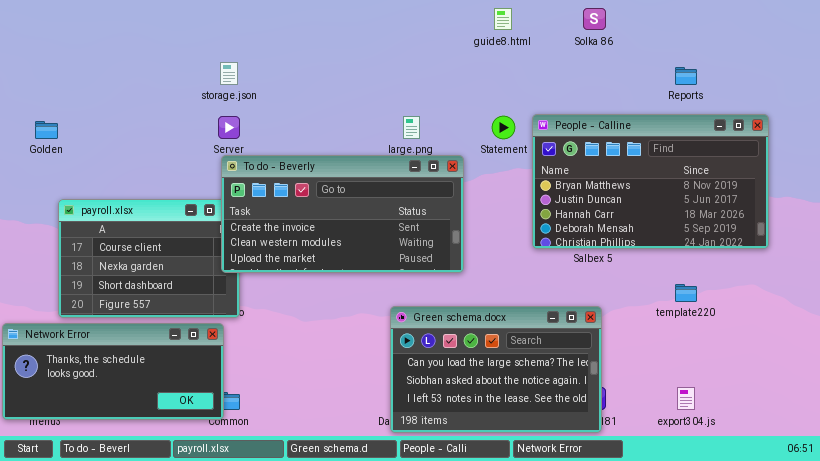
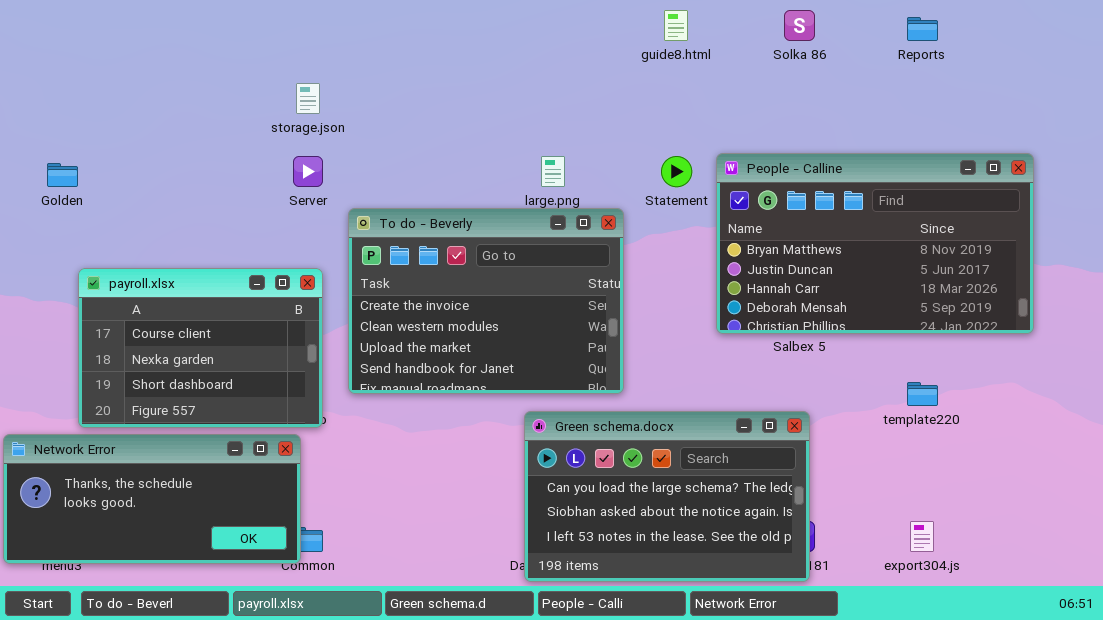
Reports: [675,67,697,85] -> [907,17,938,41], moved
To do - Beverly: [221,155,464,273] -> [348,208,624,394], resized

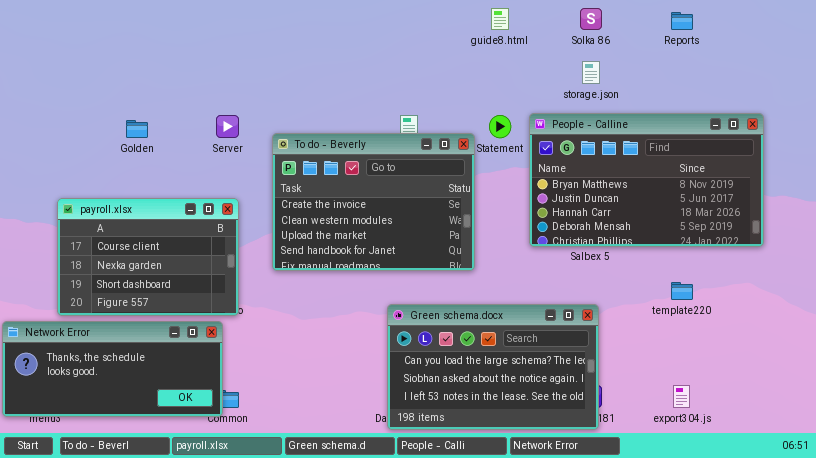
storage.json: [296,83,320,114] -> [582,61,600,84], moved
Golden: [47,163,78,187] -> [126,120,148,138], moved
To do - Beverly: [348,208,624,394] -> [272,133,475,271], moved

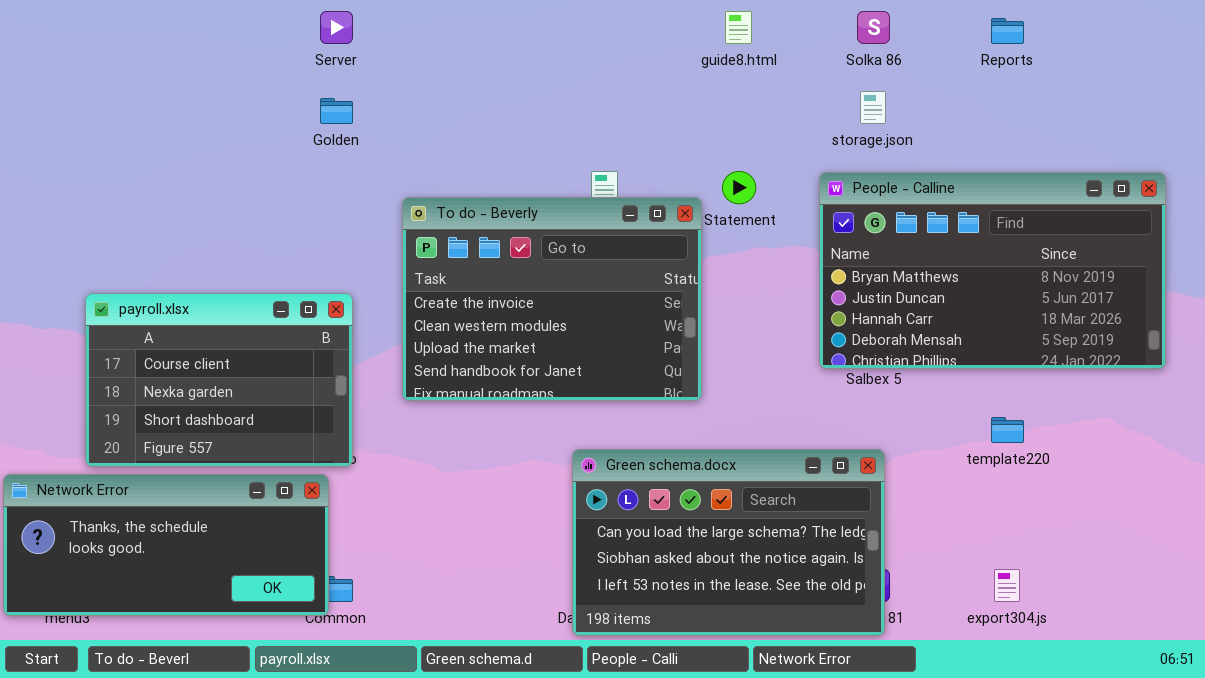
People - Calline: [529,113,764,247] -> [819,172,1166,369], moved
Server: [216,115,239,138] -> [320,11,353,44], moved
Golden: [126,120,148,138] -> [320,98,353,124], moved

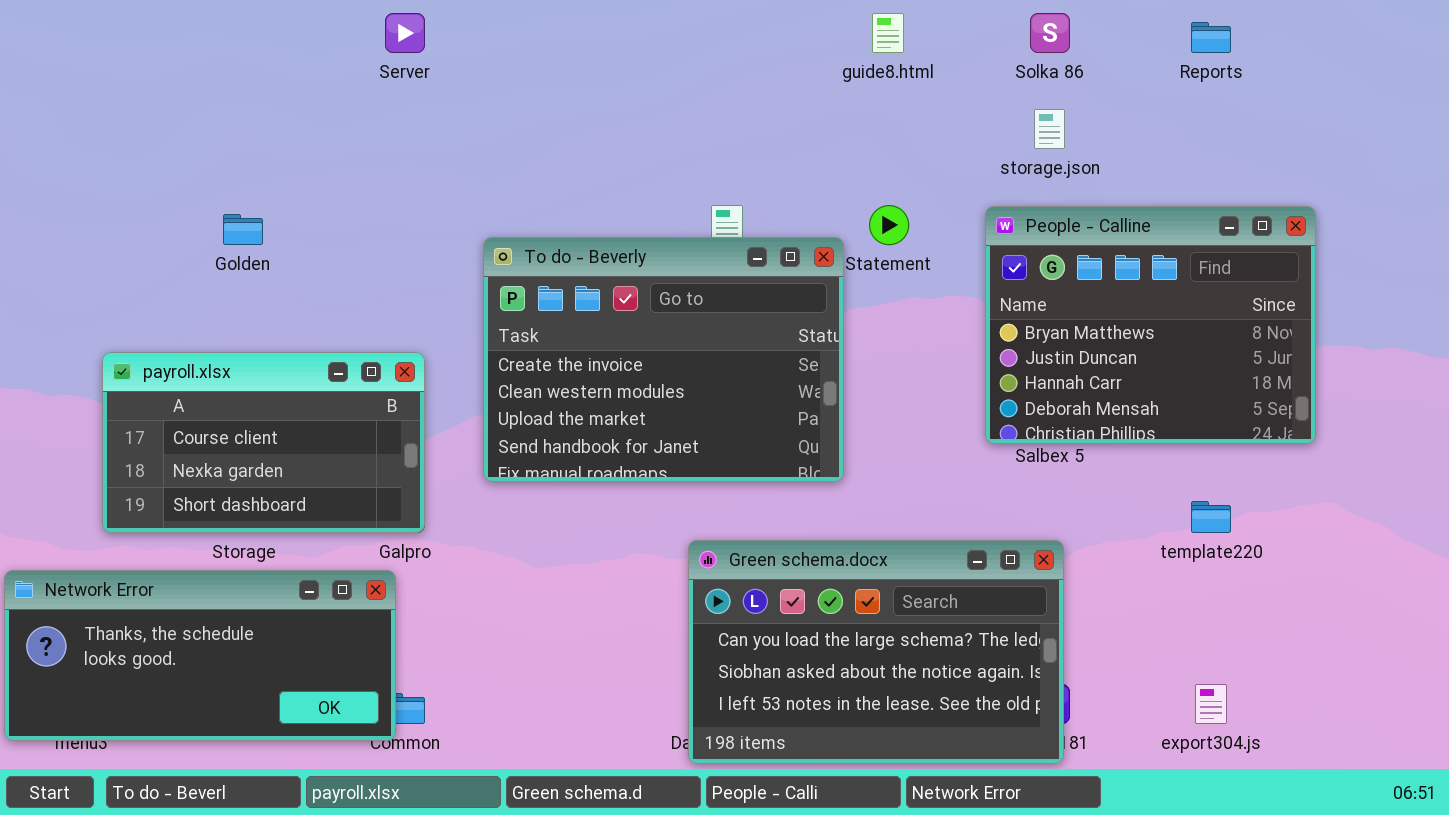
Golden: [320,98,353,124] -> [223,214,263,245], moved
People - Calline: [819,172,1166,369] -> [985,206,1316,444], resized
payroll.xlsx: [85,293,353,467] -> [102,352,425,533], resized

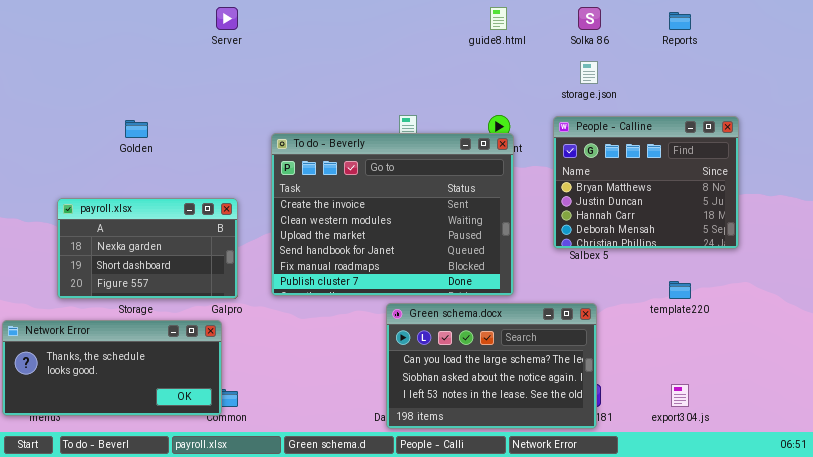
To do - Beverly: [483,237,844,482] -> [271,133,514,296], resized
payroll.xlsx: [102,352,425,533] -> [57,198,238,299], scrolled down 1 row

